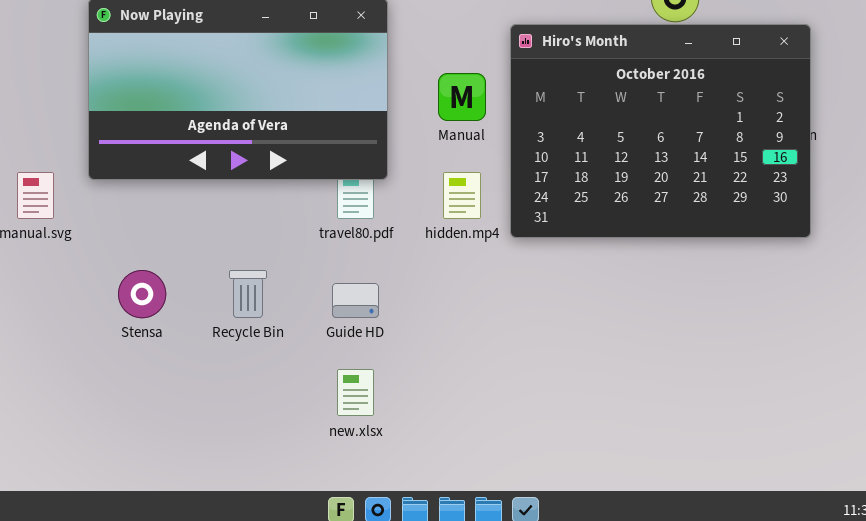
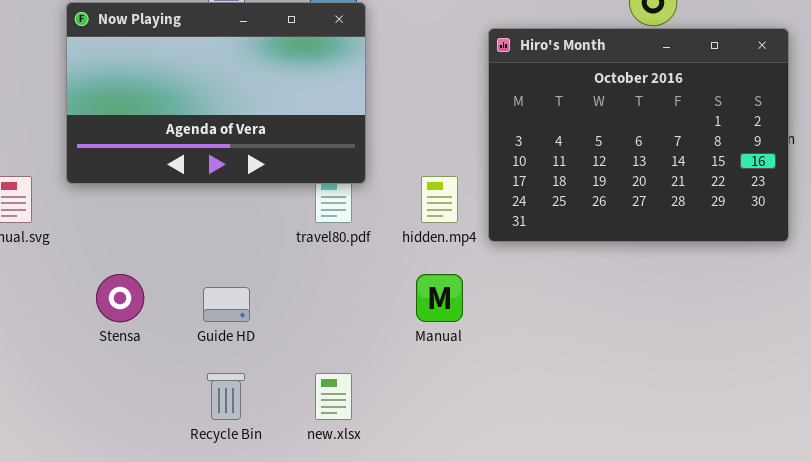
Manual: [438,73,486,121] -> [416,274,463,322], moved
Recycle Bin: [229,270,267,318] -> [207,373,245,420], moved
Guide HD: [332,283,379,318] -> [203,287,250,322], moved

